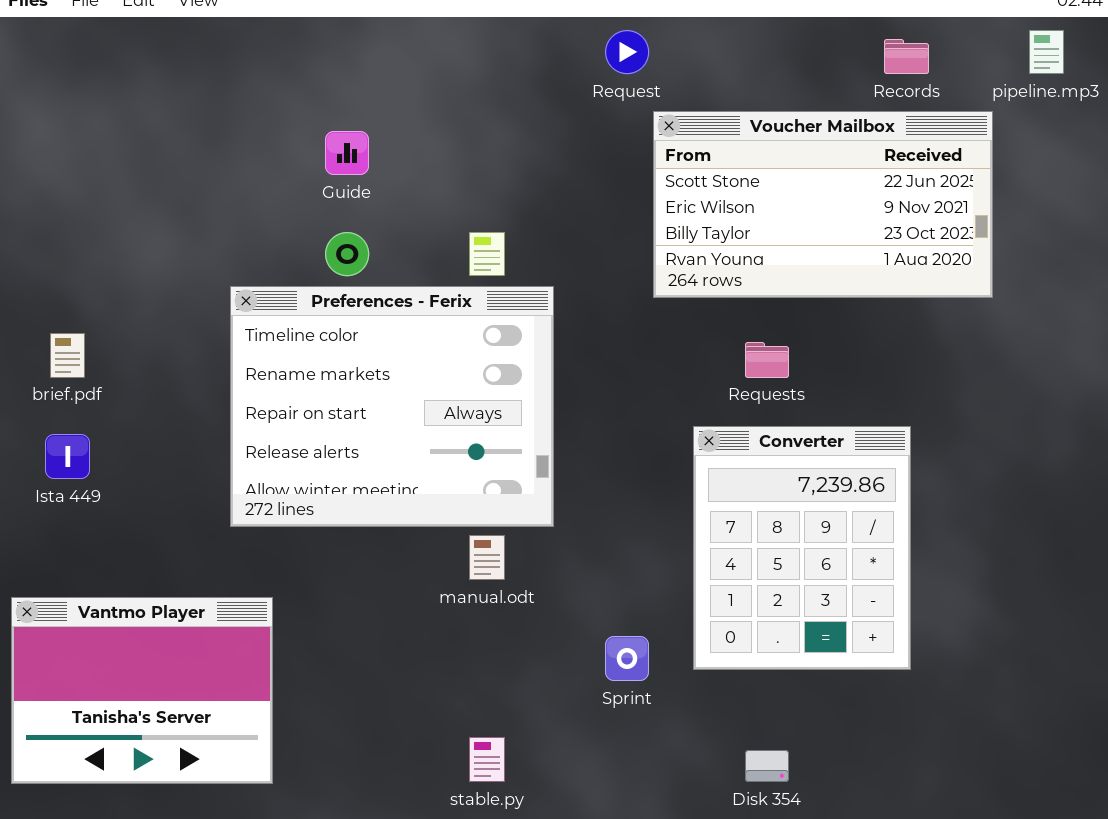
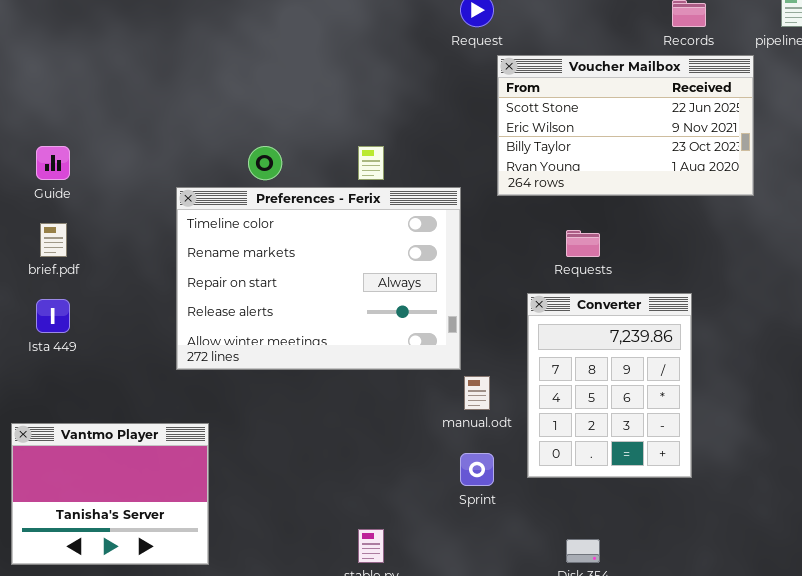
Guide: [325,131,369,175] -> [36,146,70,180], moved
Preferences - Ferix: [230,286,554,527] -> [176,187,461,370], resized
manual.odt: [469,535,505,580] -> [464,376,490,410], moved

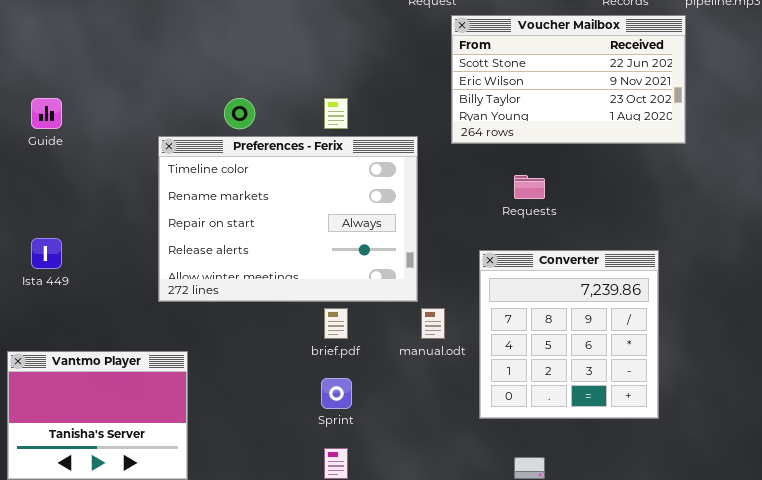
brief.pdf: [40,223,67,257] -> [324,308,348,339], moved
Converter: [527,293,692,478] -> [479,250,659,419], moved, resized
Sprint: [460,453,494,486] -> [321,378,352,409], moved

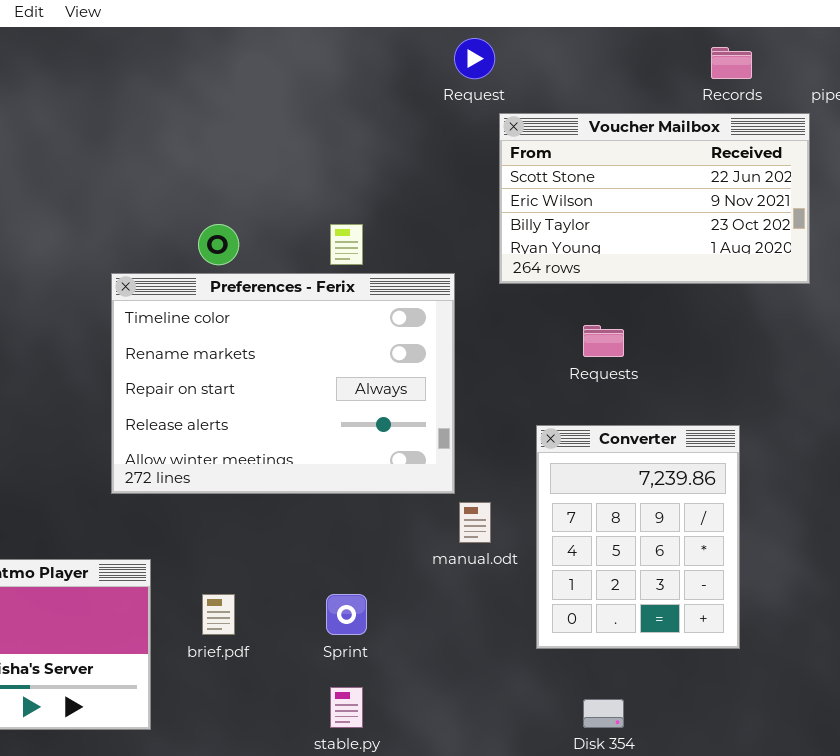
Converter: [479,250,659,419] -> [536,425,740,649], resized
brief.pdf: [324,308,348,339] -> [202,594,235,635], moved

